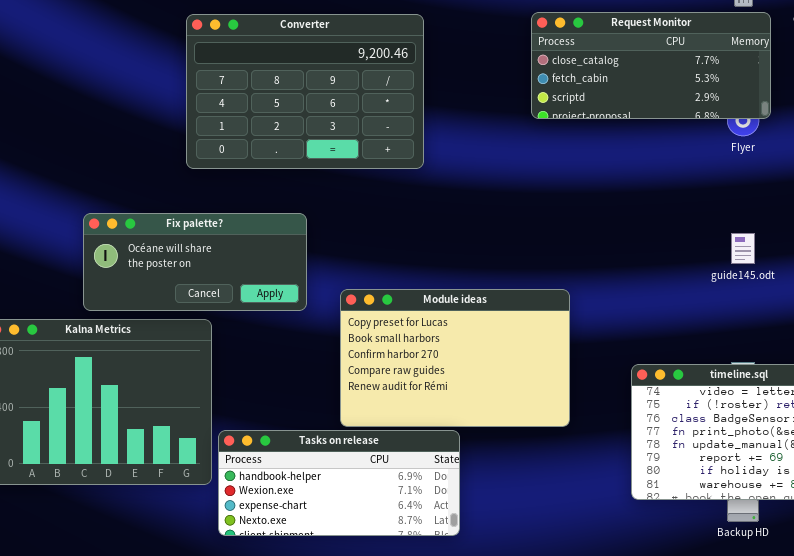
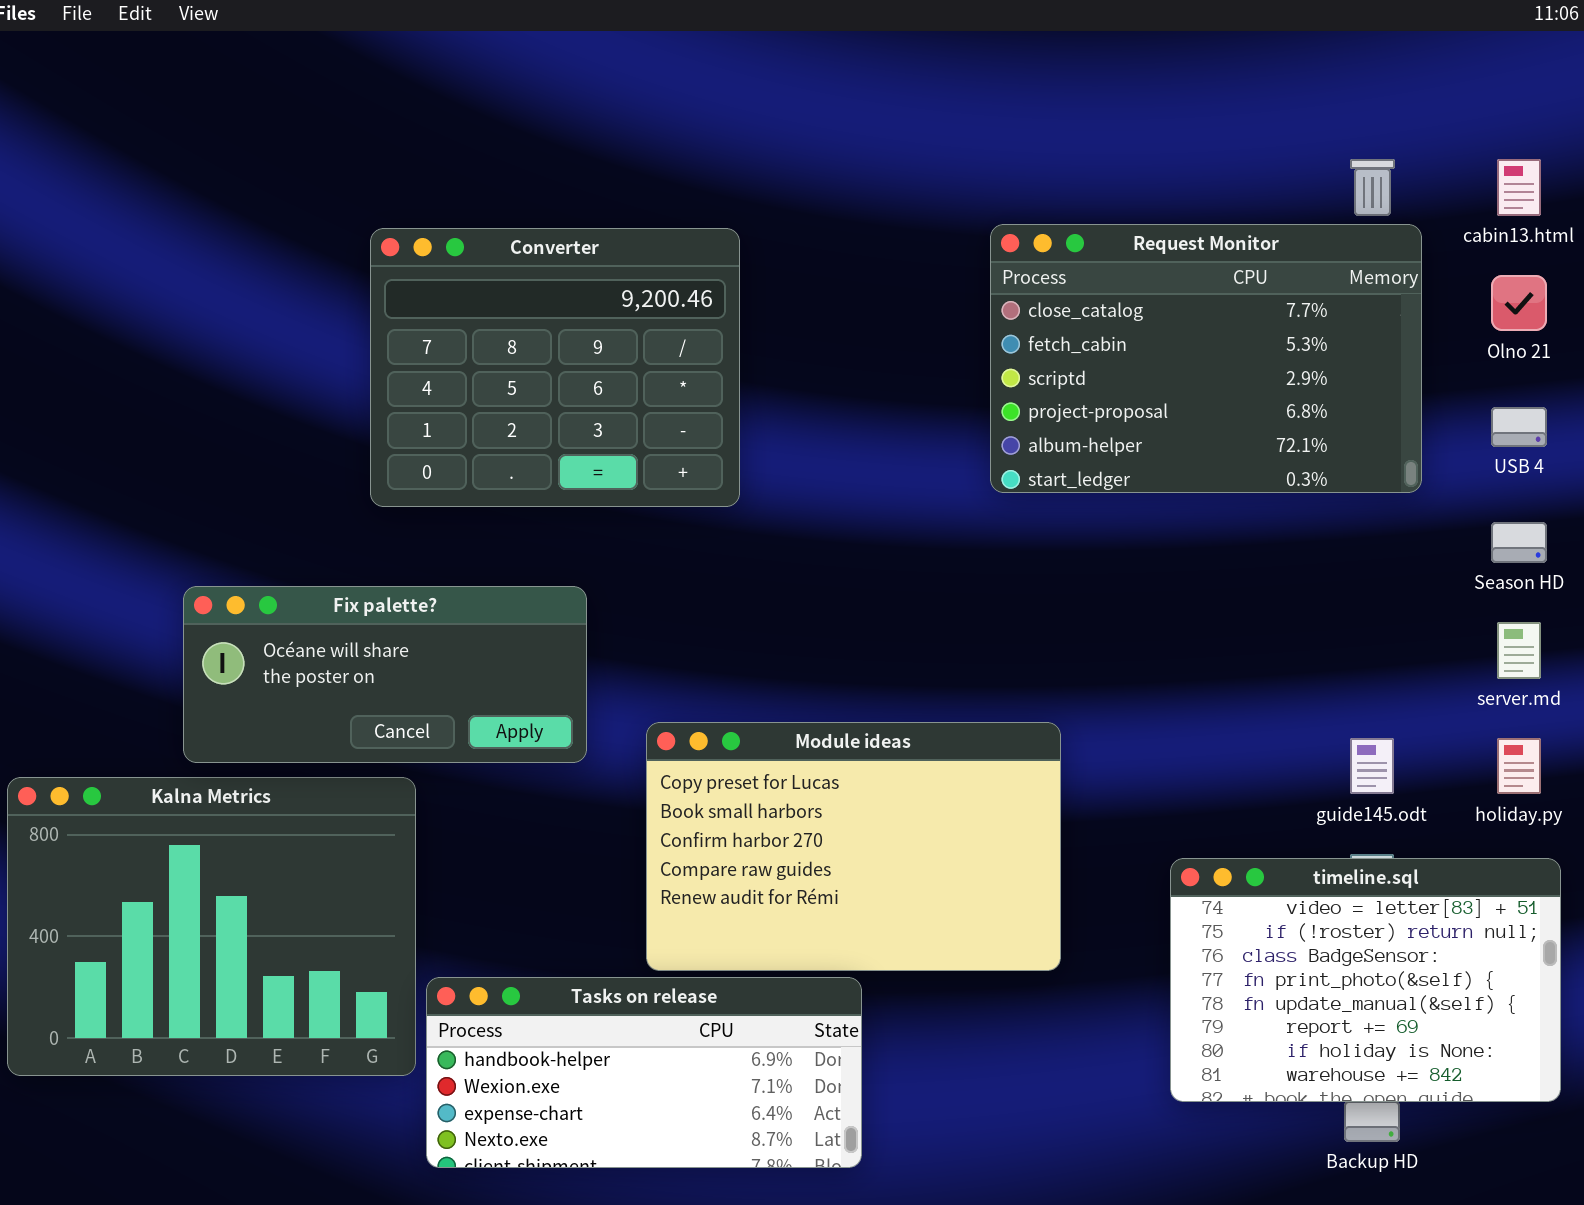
Request Monitor: [531,12,771,119] -> [990,224,1422,493], resized
Converter: [186,14,424,169] -> [370,228,740,507], resized
guide145.odt: [731,233,755,264] -> [1350,738,1394,794], moved

